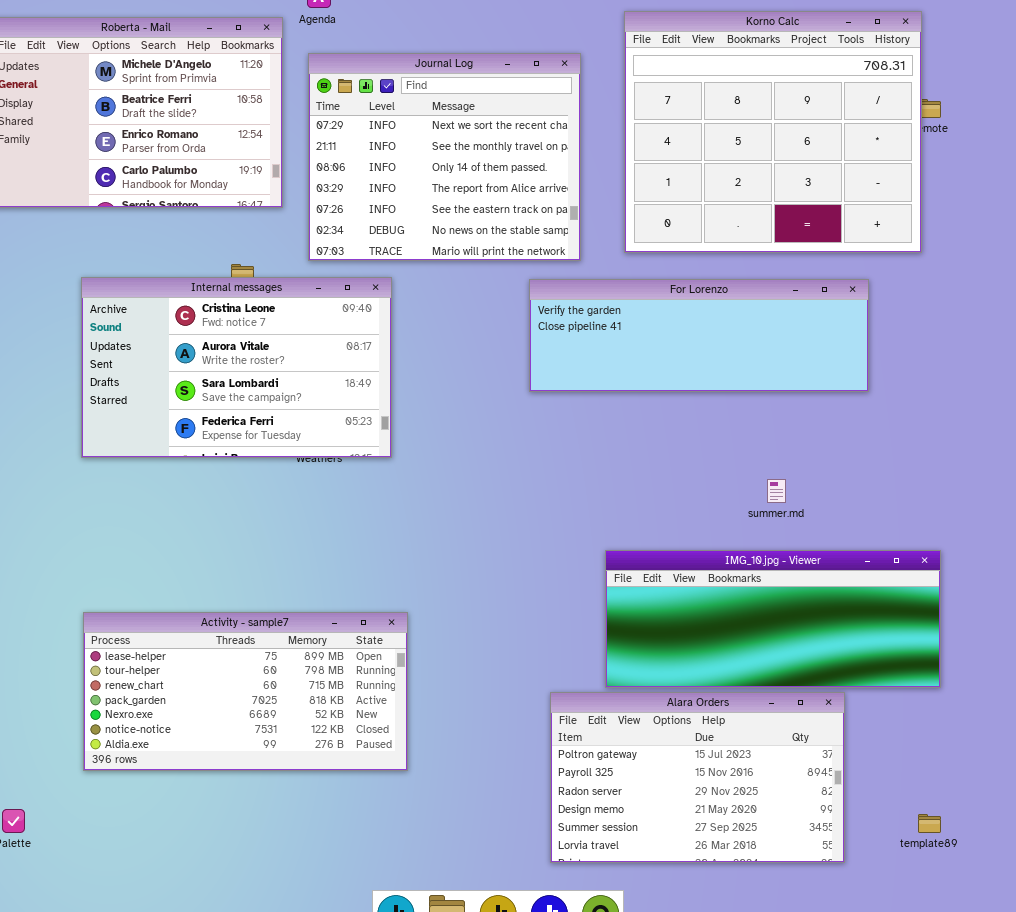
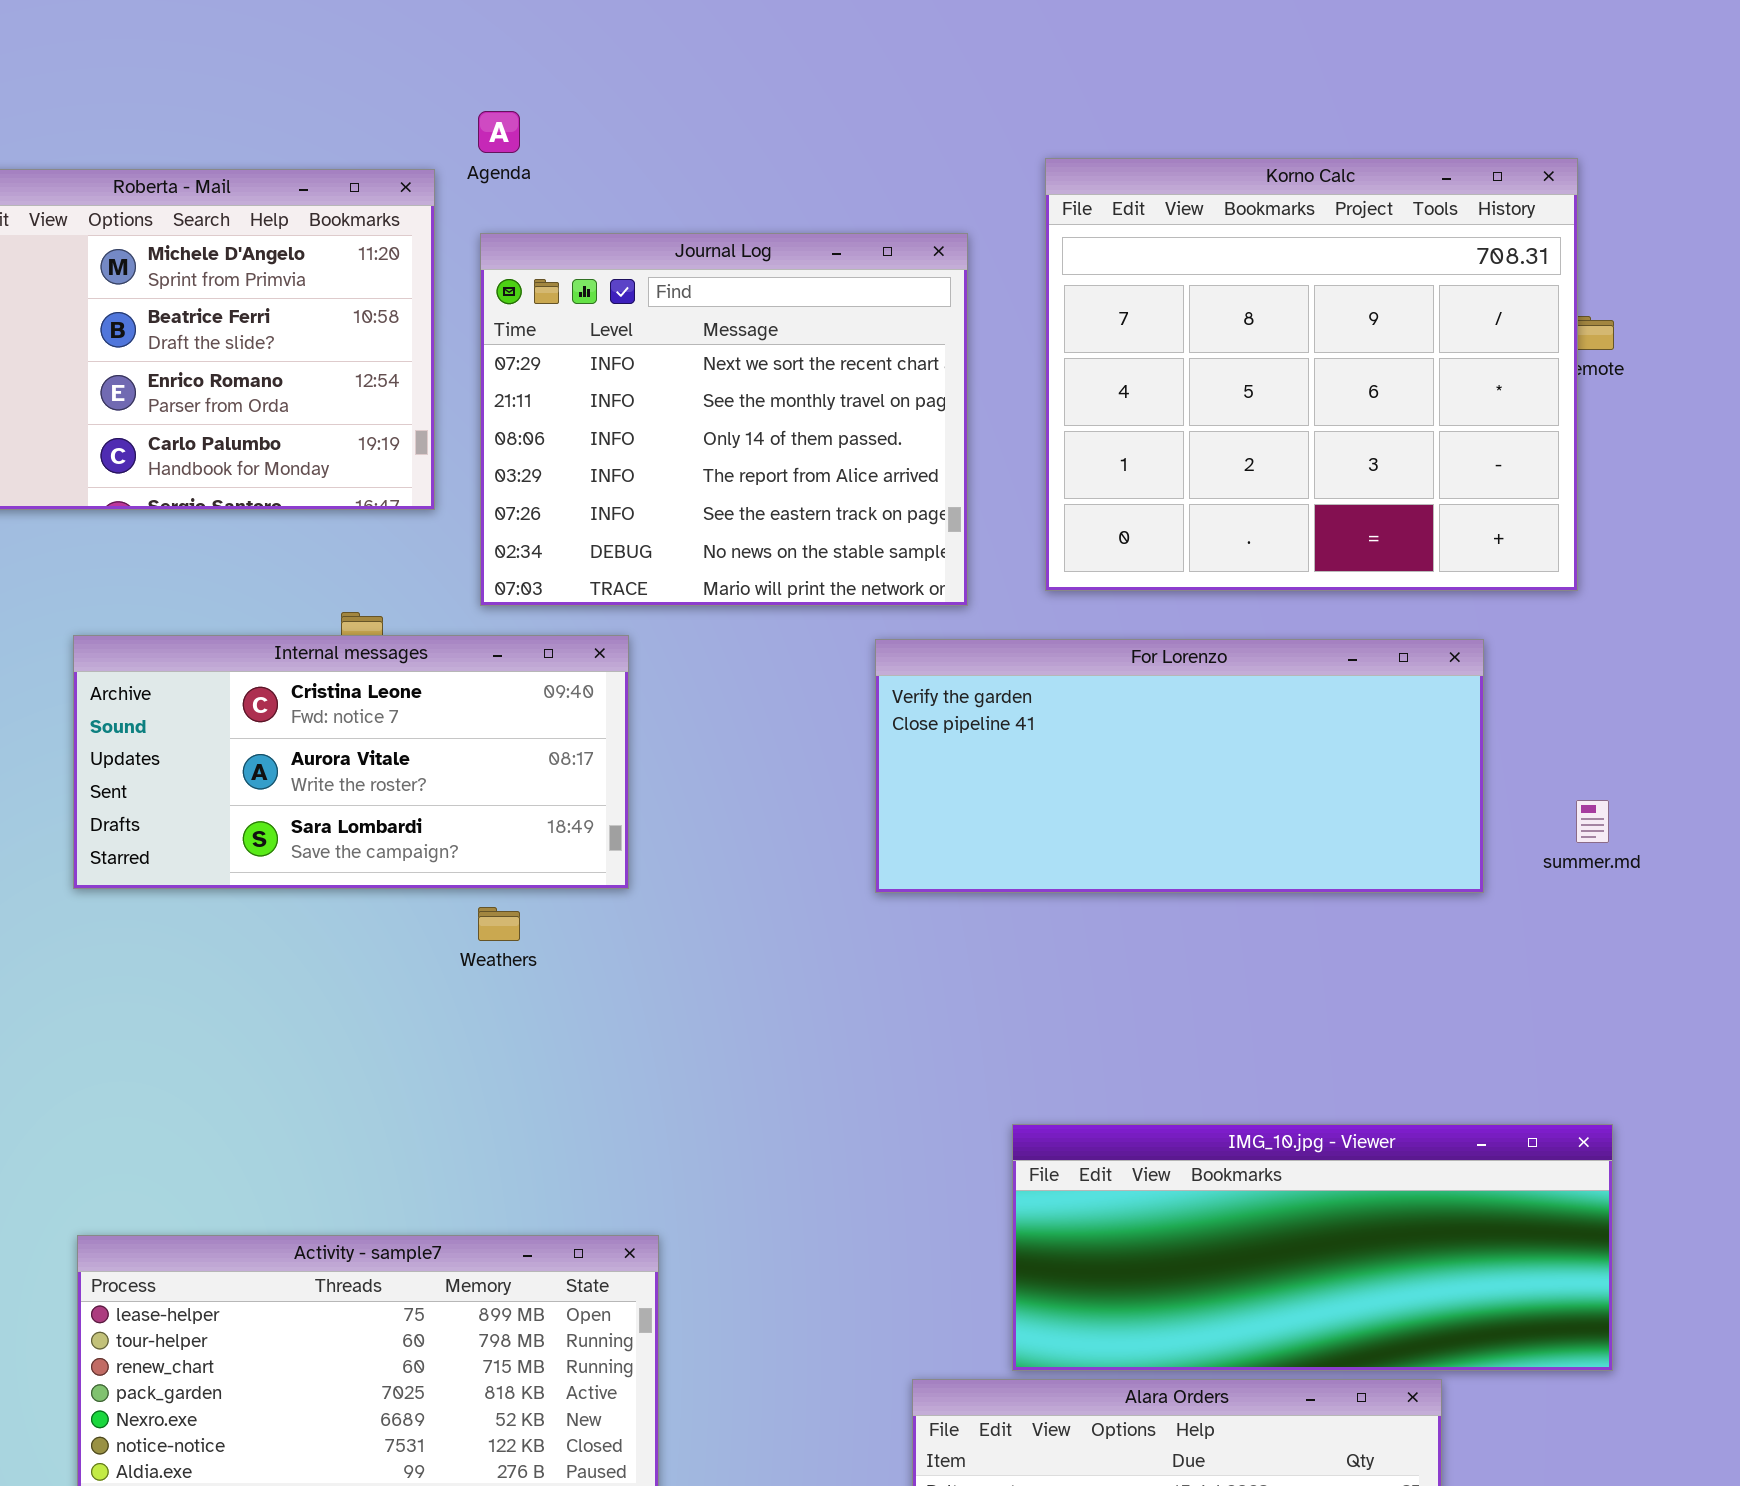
Internal messages: [81,277,392,458] -> [73,635,629,889], resized
For Lorenzo: [529,279,869,392] -> [875,639,1484,893], resized
summer.md: [767,479,786,503] -> [1576,800,1609,843], moved

